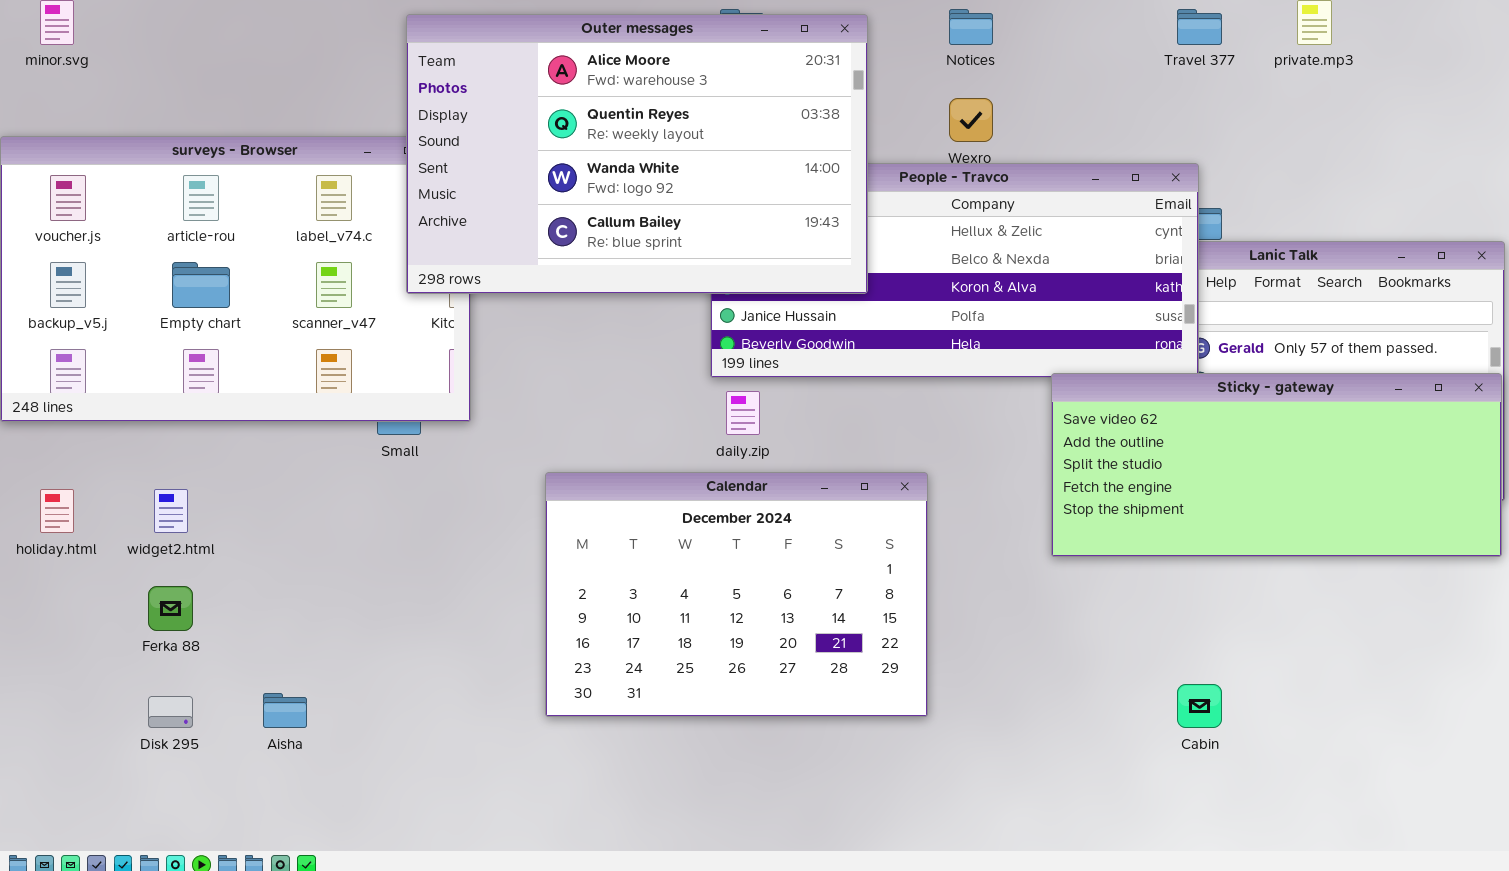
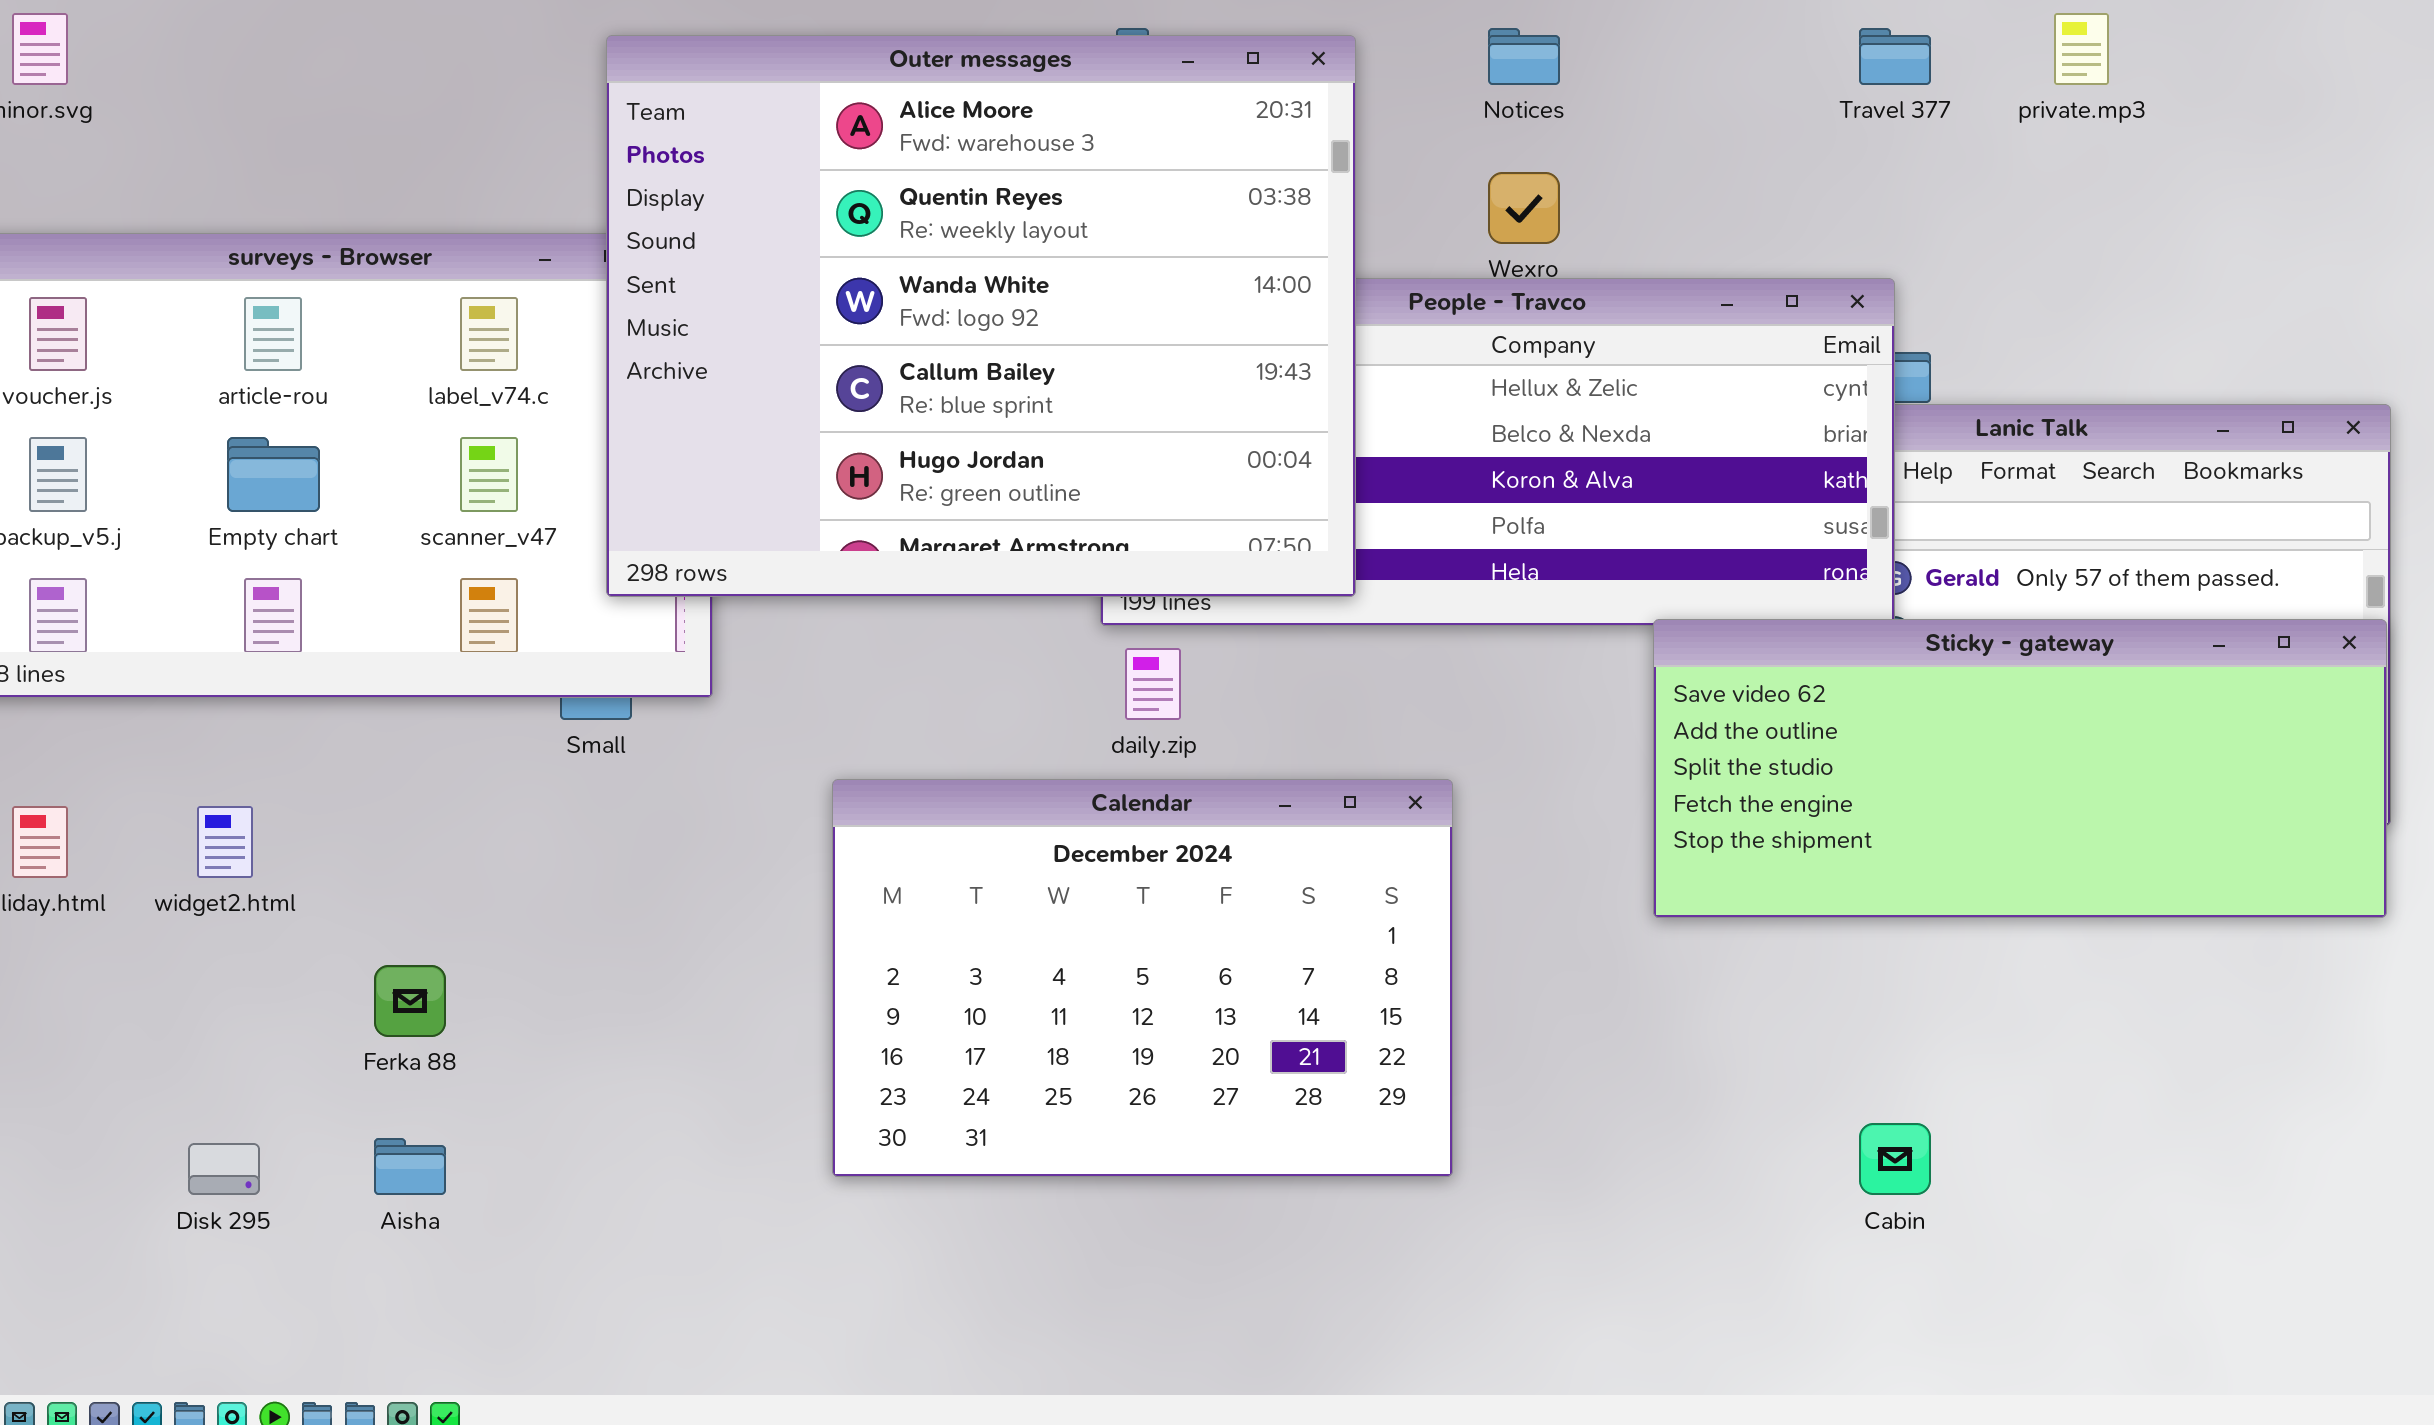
Outer messages: [406,14,868,294] -> [606,35,1356,597], resized
Ferka 88: [148,586,193,631] -> [374,965,446,1037], moved

